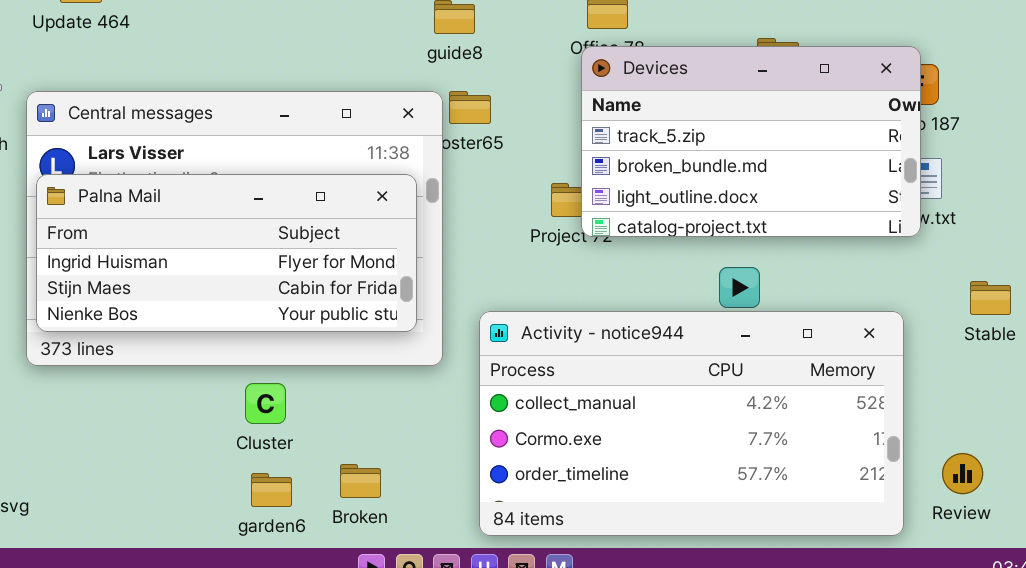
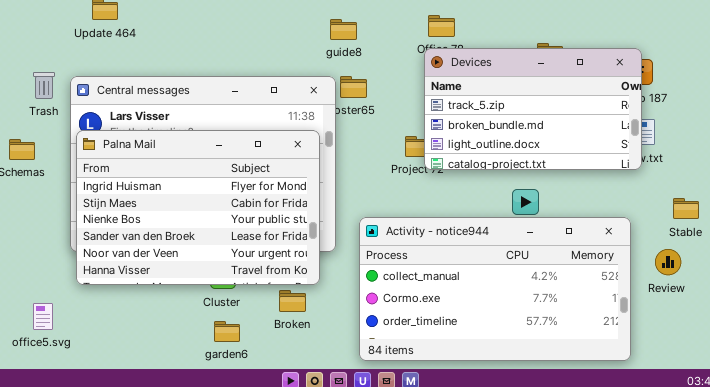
Palna Mail: [36,174,417,332] -> [76,130,320,285], resized
Review: [942,453,983,494] -> [655,249,681,275], moved
Broken: [340,464,381,498] -> [279,290,306,312], moved

